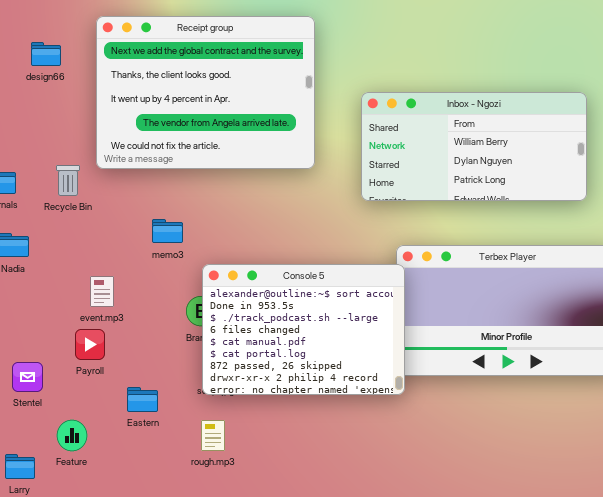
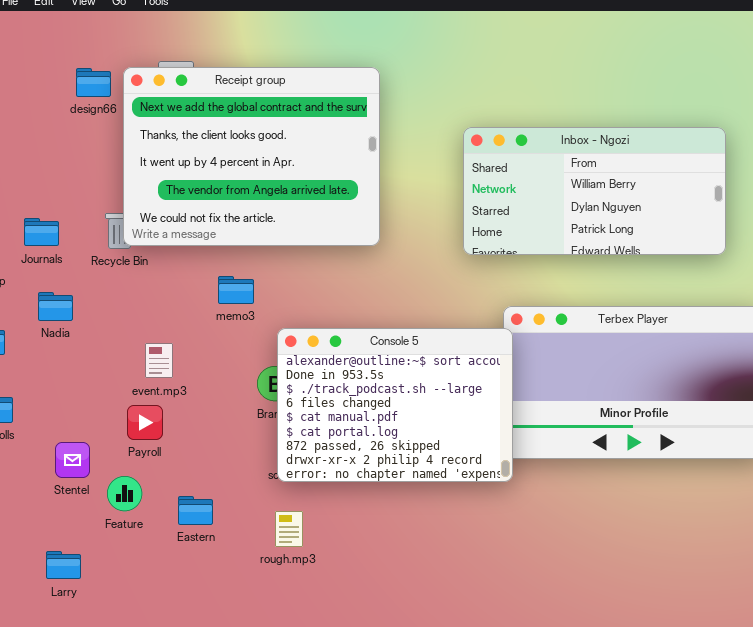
Receipt group: [96,16,315,169] -> [123,67,380,246], moved
Eastern: [127,387,158,412] -> [178,496,213,525], moved
Feature: [57,420,87,451] -> [107,476,142,511], moved

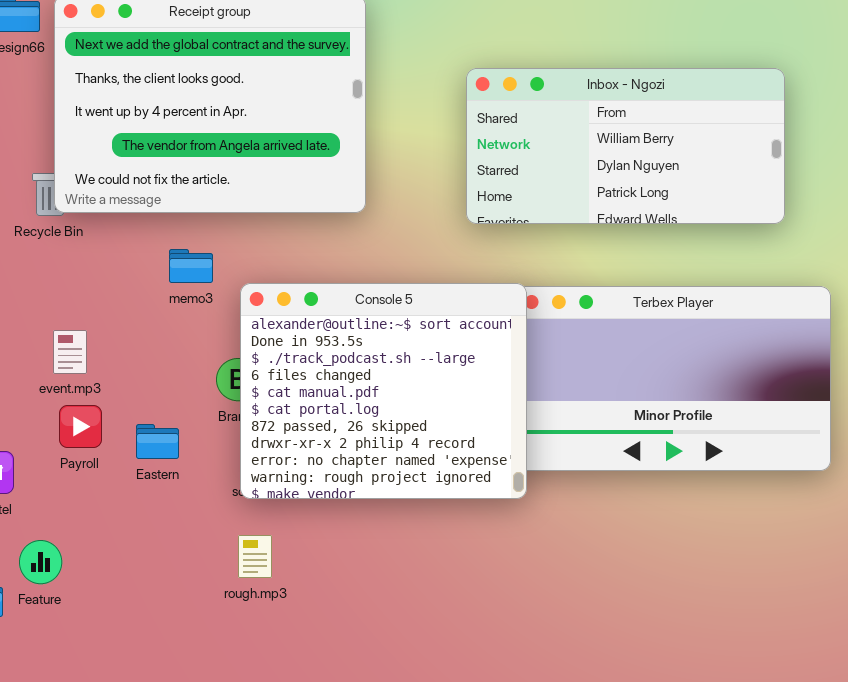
Console 5: [277,328,513,482] -> [240,283,527,499], resized
event.mp3: [145,343,173,378] -> [53,330,87,374], moved
Feature: [107,476,142,511] -> [19,540,62,584], moved
Eastern: [178,496,213,525] -> [136,424,179,459], moved

